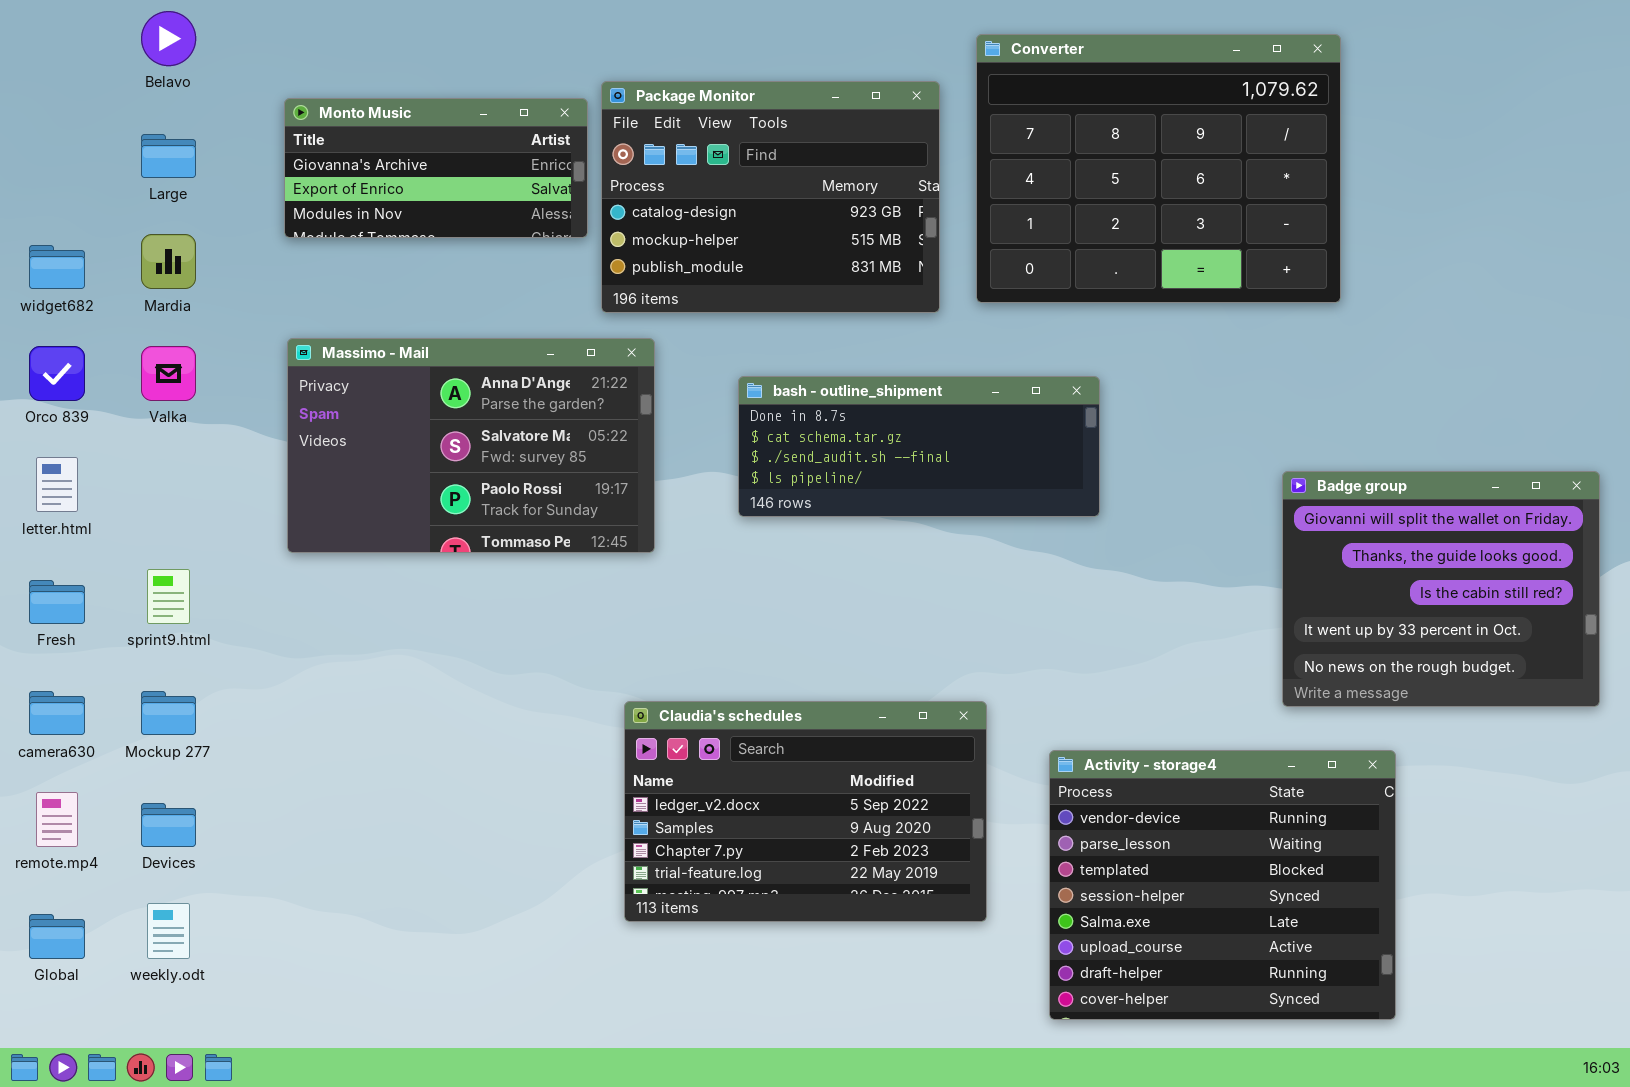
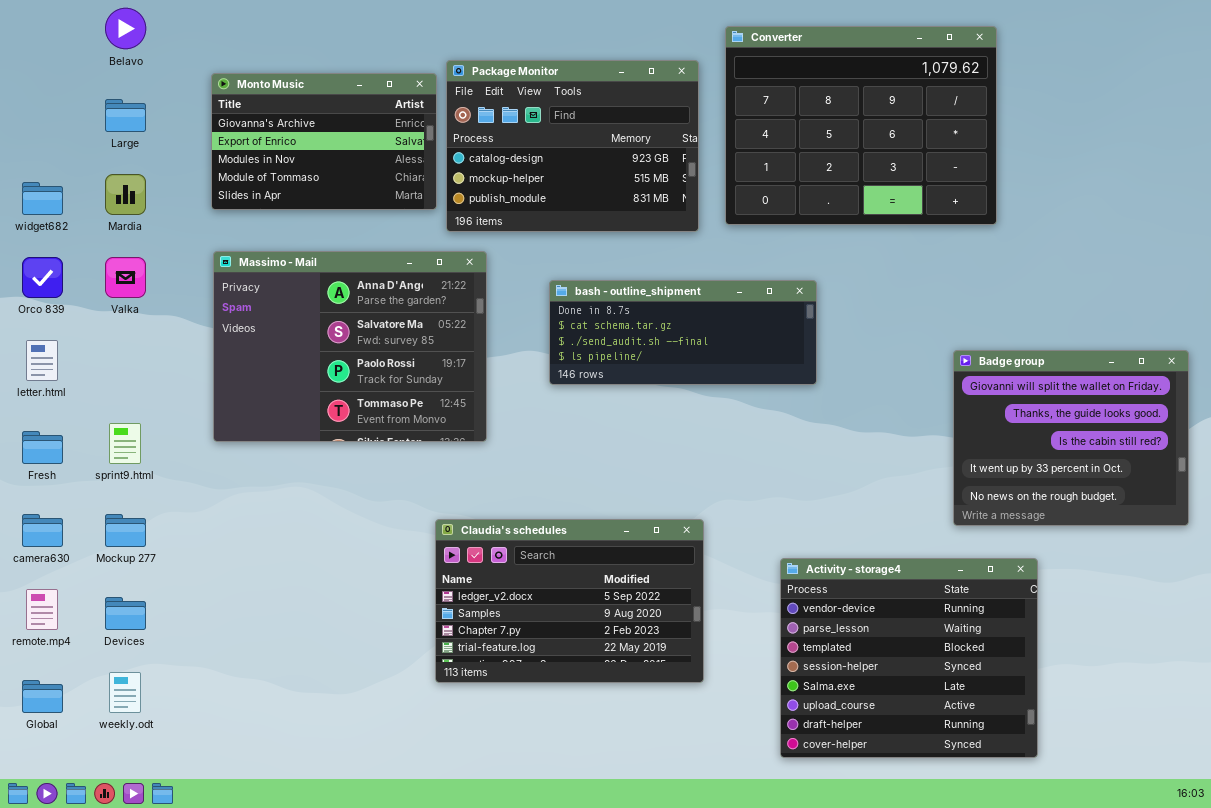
Monto Music: [284,98,588,238] -> [211,73,437,210], resized
Massimo - Mail: [287,338,655,553] -> [213,251,487,442], resized
Claudia's schedules: [624,701,987,922] -> [435,519,704,683], moved

